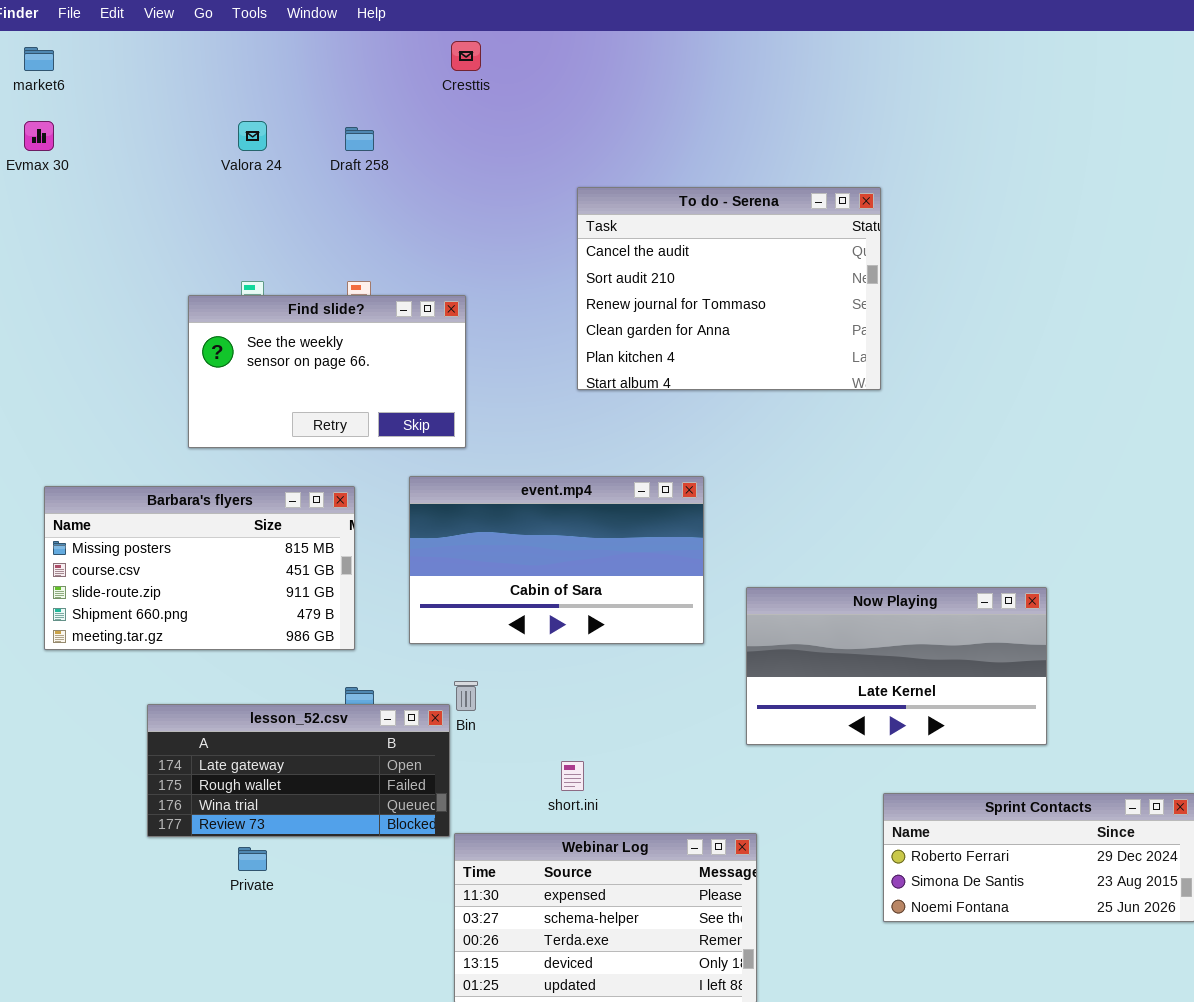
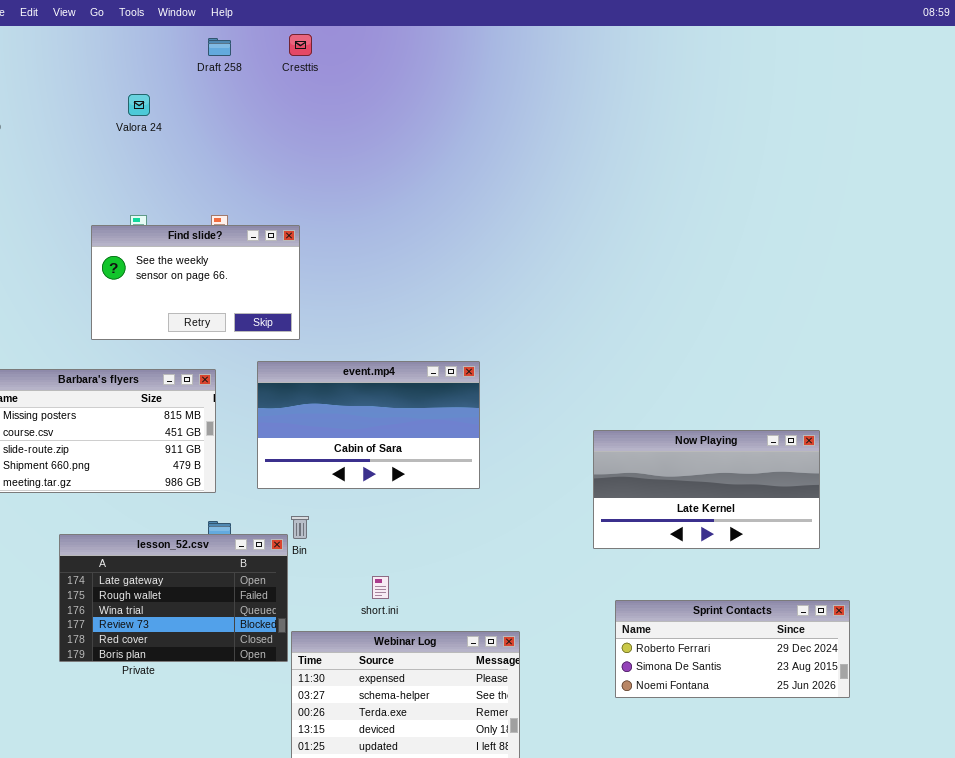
Draft 258: [345,127,374,151] -> [208,38,231,56], moved
To do - Serena: [577,187,881,390] -> none, closed
Now Playing: [746,587,1047,745] -> [593,430,820,549], moved
lesson_52.csv: [147,704,450,837] -> [59,534,288,662], resized

